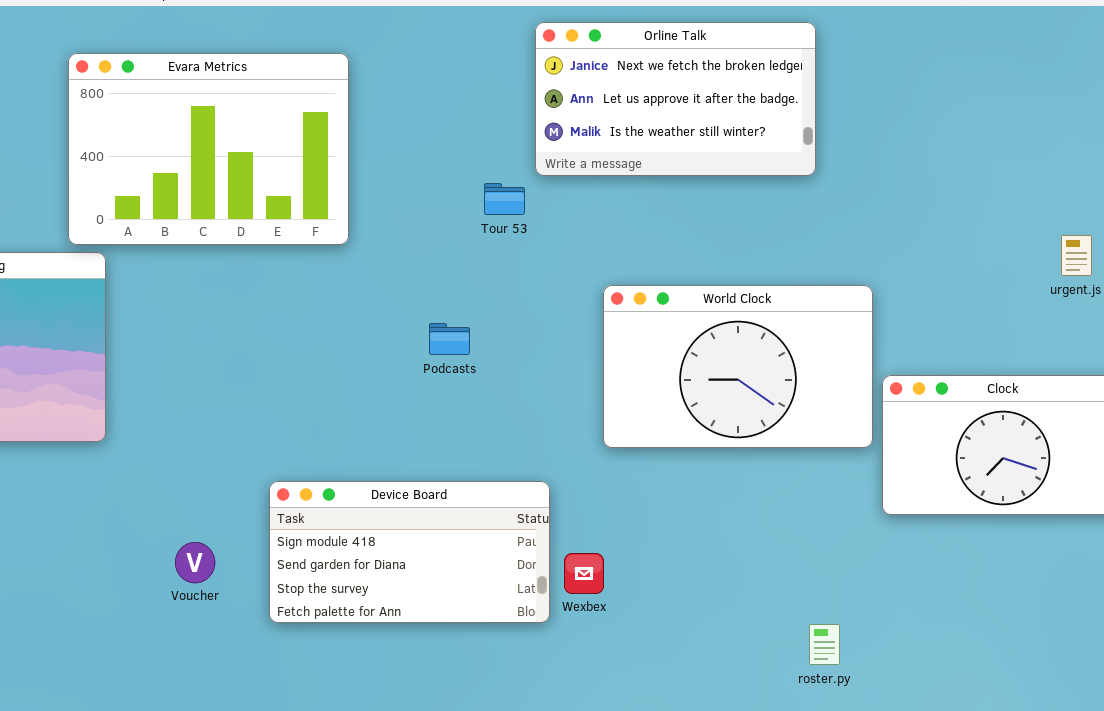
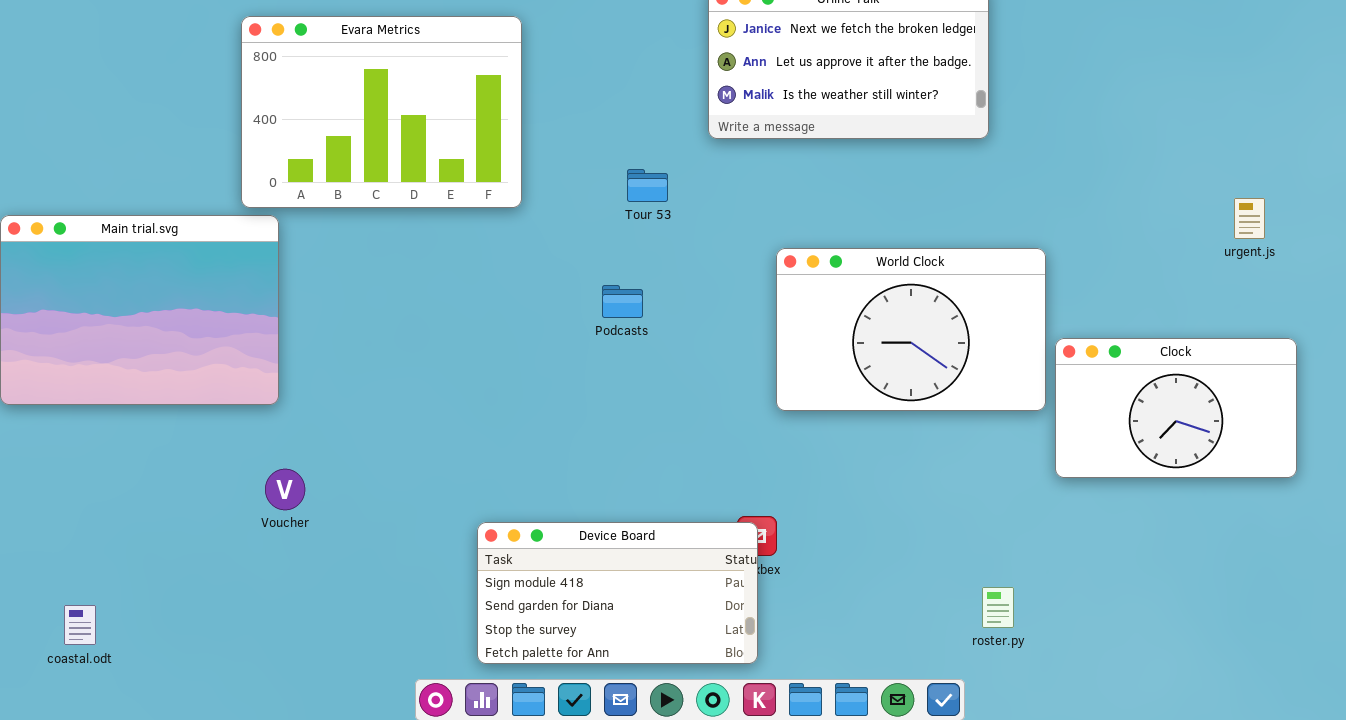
Tour 53: [484,183,525,215] -> [627,169,668,202], moved
Device Board: [269,481,550,623] -> [477,522,758,664], moved
Voucher: [175,542,215,583] -> [265,469,305,510], moved

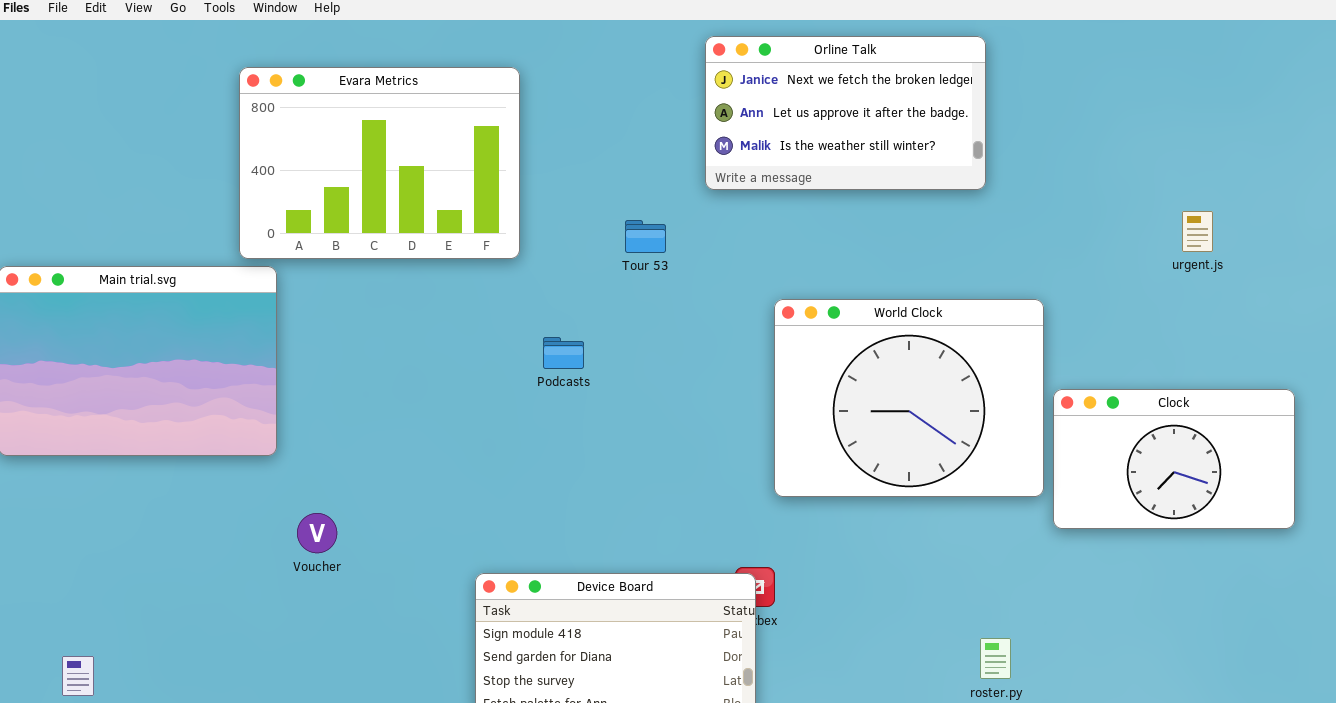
urgent.js: [1234,198,1265,239] -> [1182,211,1213,252], moved
World Clock: [776,248,1046,411] -> [774,299,1044,497], resized
Podcasts: [602,285,643,318] -> [543,337,584,369], moved
Voucher: [265,469,305,510] -> [297,513,337,553], moved

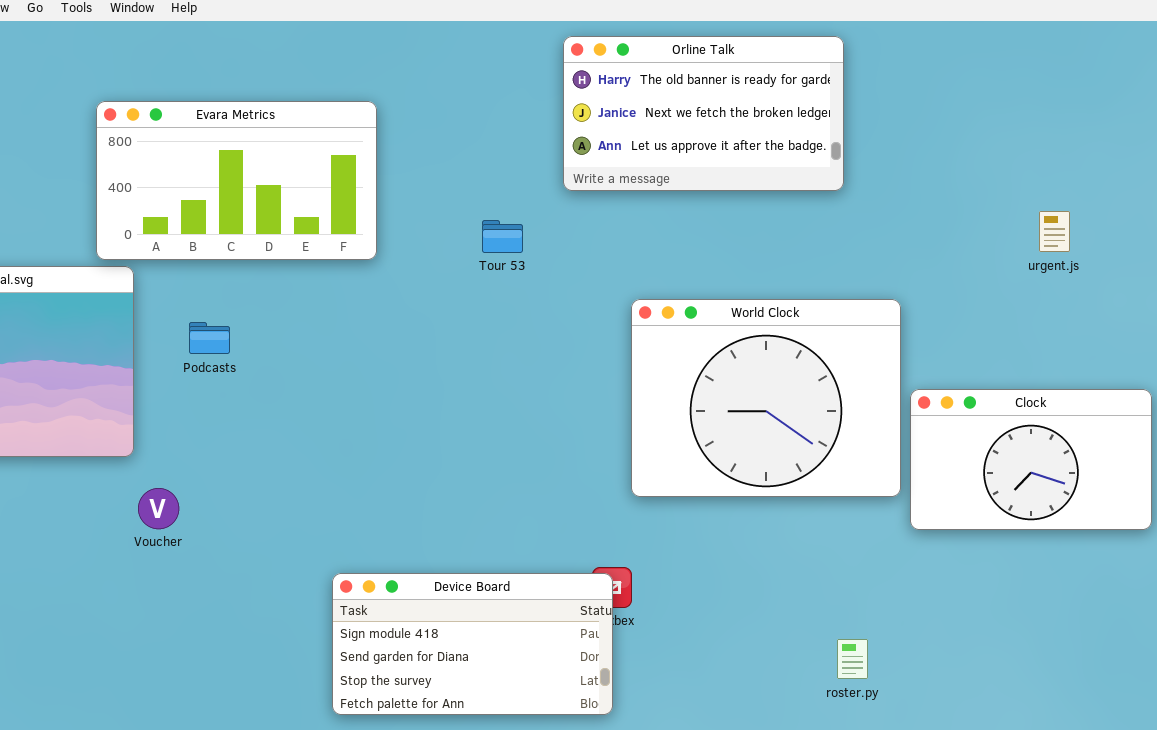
Orline Talk: [705,36,986,190] -> [563,36,844,191], scrolled up 1 row
Evara Metrics: [239,67,520,259] -> [96,101,377,260], resized
Podcasts: [543,337,584,369] -> [189,322,230,354], moved
Voucher: [297,513,337,553] -> [138,488,179,529], moved

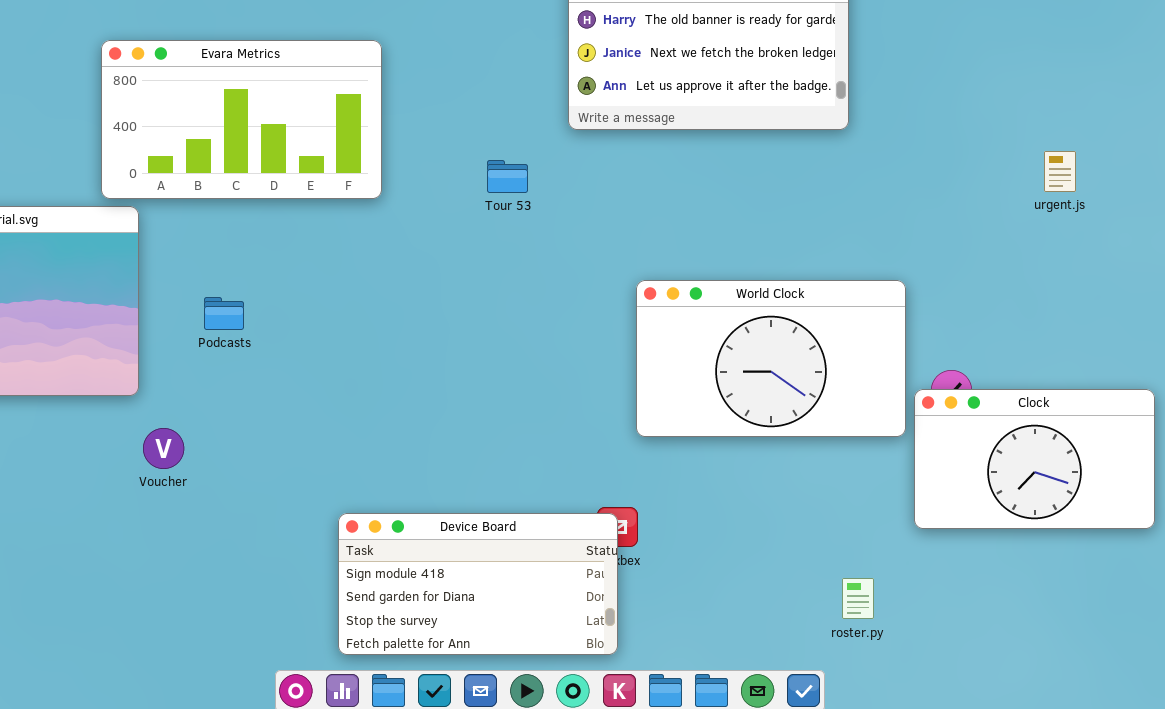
World Clock: [631,299,901,497] -> [636,280,906,437], resized
Podcasts: [189,322,230,354] -> [204,297,244,330], moved
Clock: [910,389,1152,530] -> [914,389,1155,529], moved

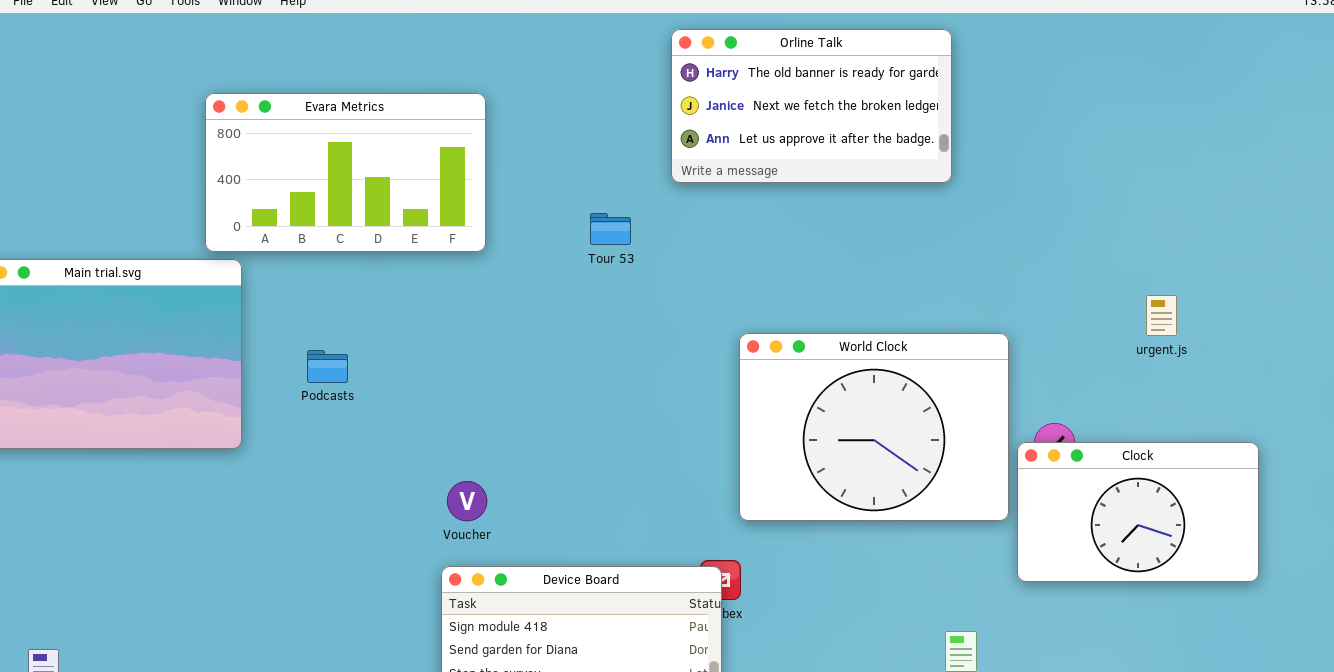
urgent.js: [1044,151,1076,192] -> [1146,295,1177,336], moved
World Clock: [636,280,906,437] -> [739,333,1009,521], resized
Voucher: [143,428,184,469] -> [447,481,487,521], moved

